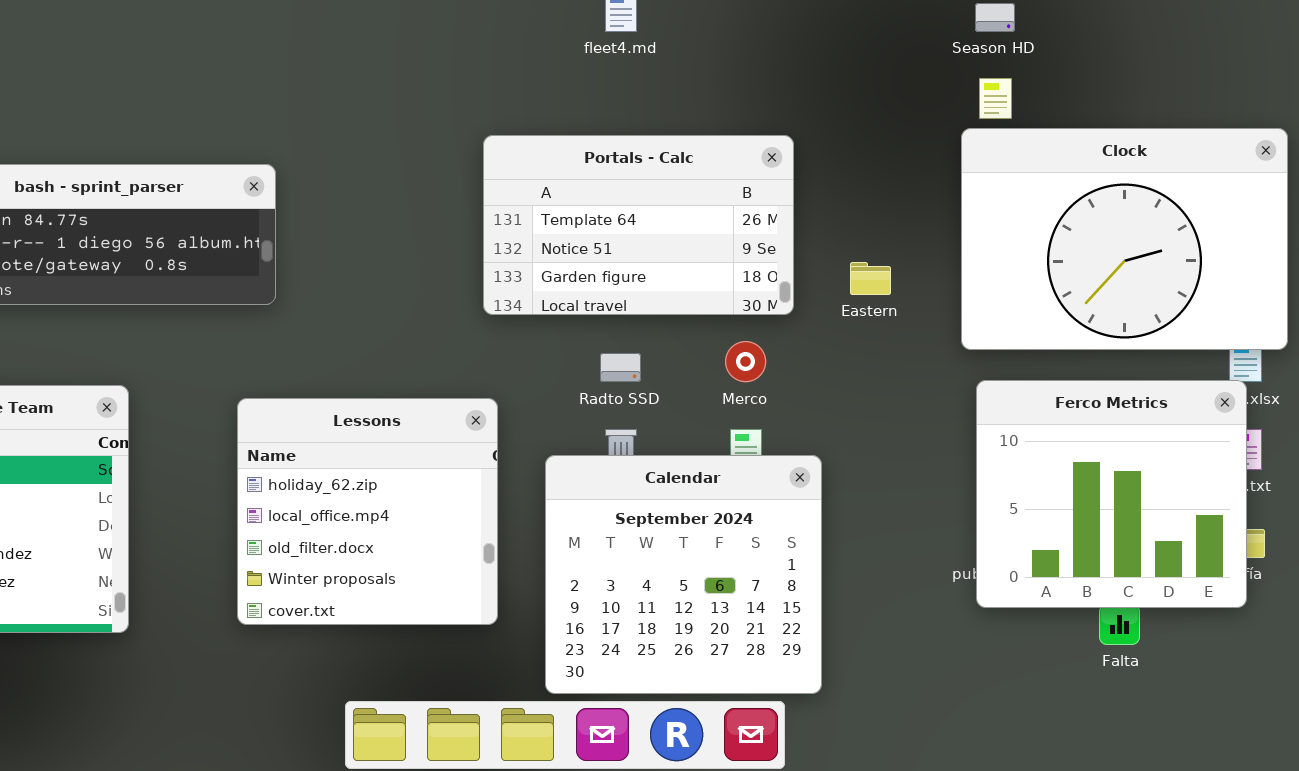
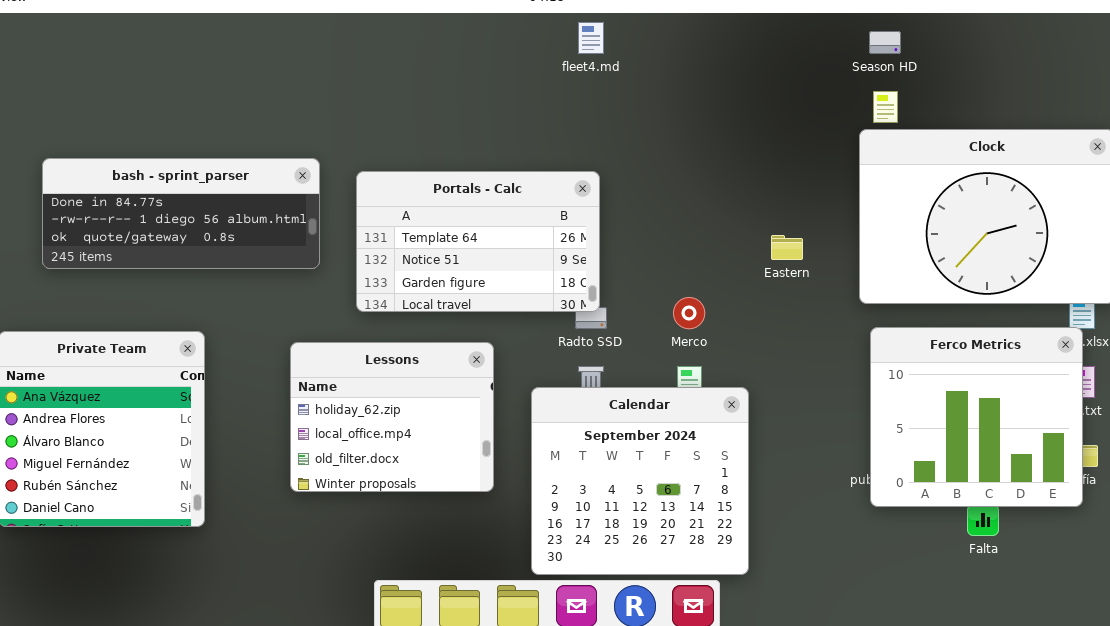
Portals - Calc: [483,135,794,315] -> [356,171,600,312], moved
Lessons: [237,398,498,625] -> [290,342,494,492], resized

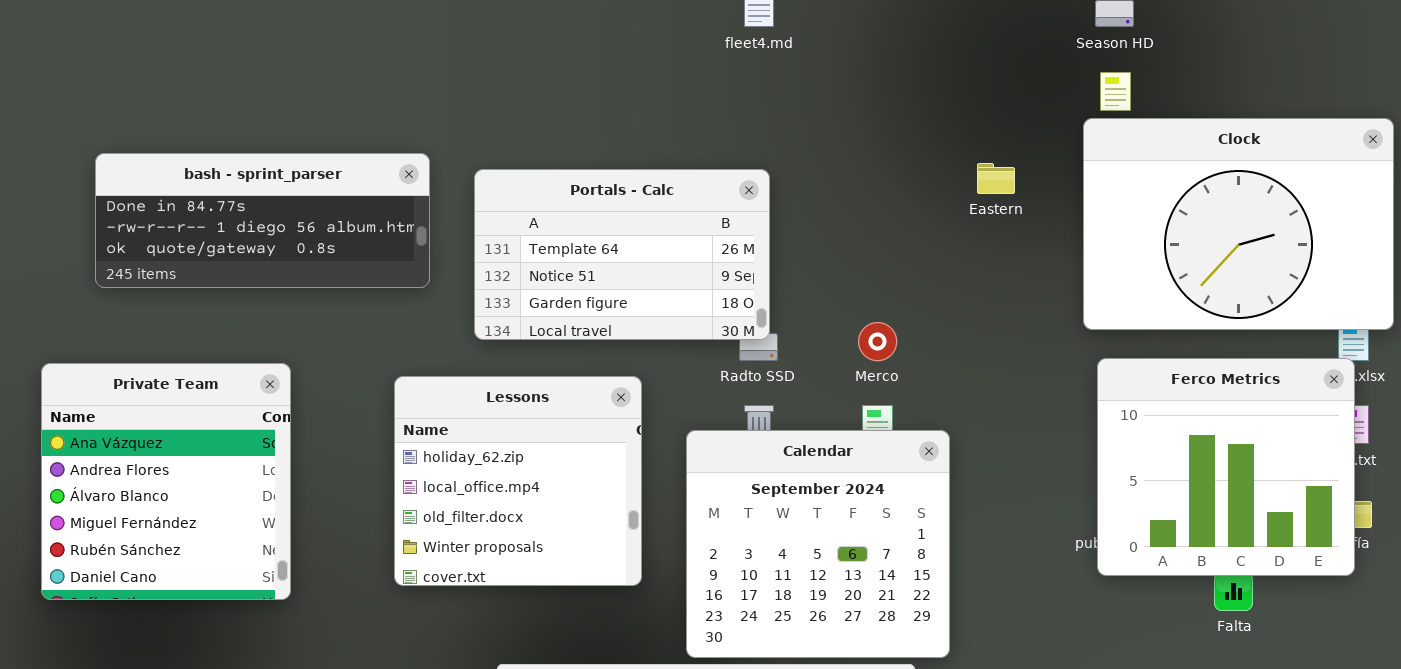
Eastern: [771,235,803,260] -> [977,163,1015,194], moved
Lessons: [290,342,494,492] -> [394,376,642,586], resized

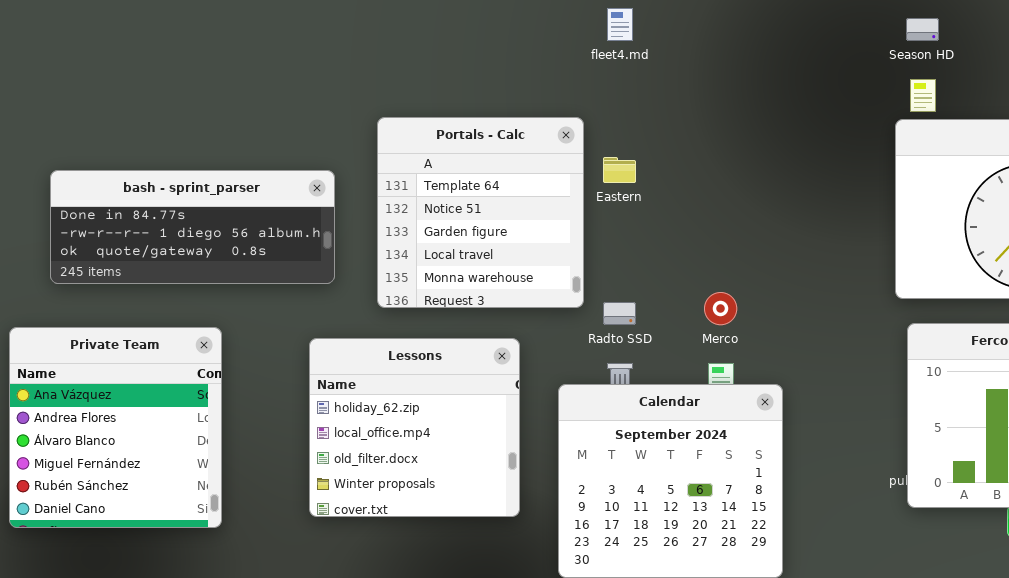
bash - sprint_parser: [95,153,430,288] -> [50,170,335,284], moved
Eastern: [977,163,1015,194] -> [603,157,636,183], moved
Portals - Calc: [474,169,770,340] -> [377,117,584,308], resized

